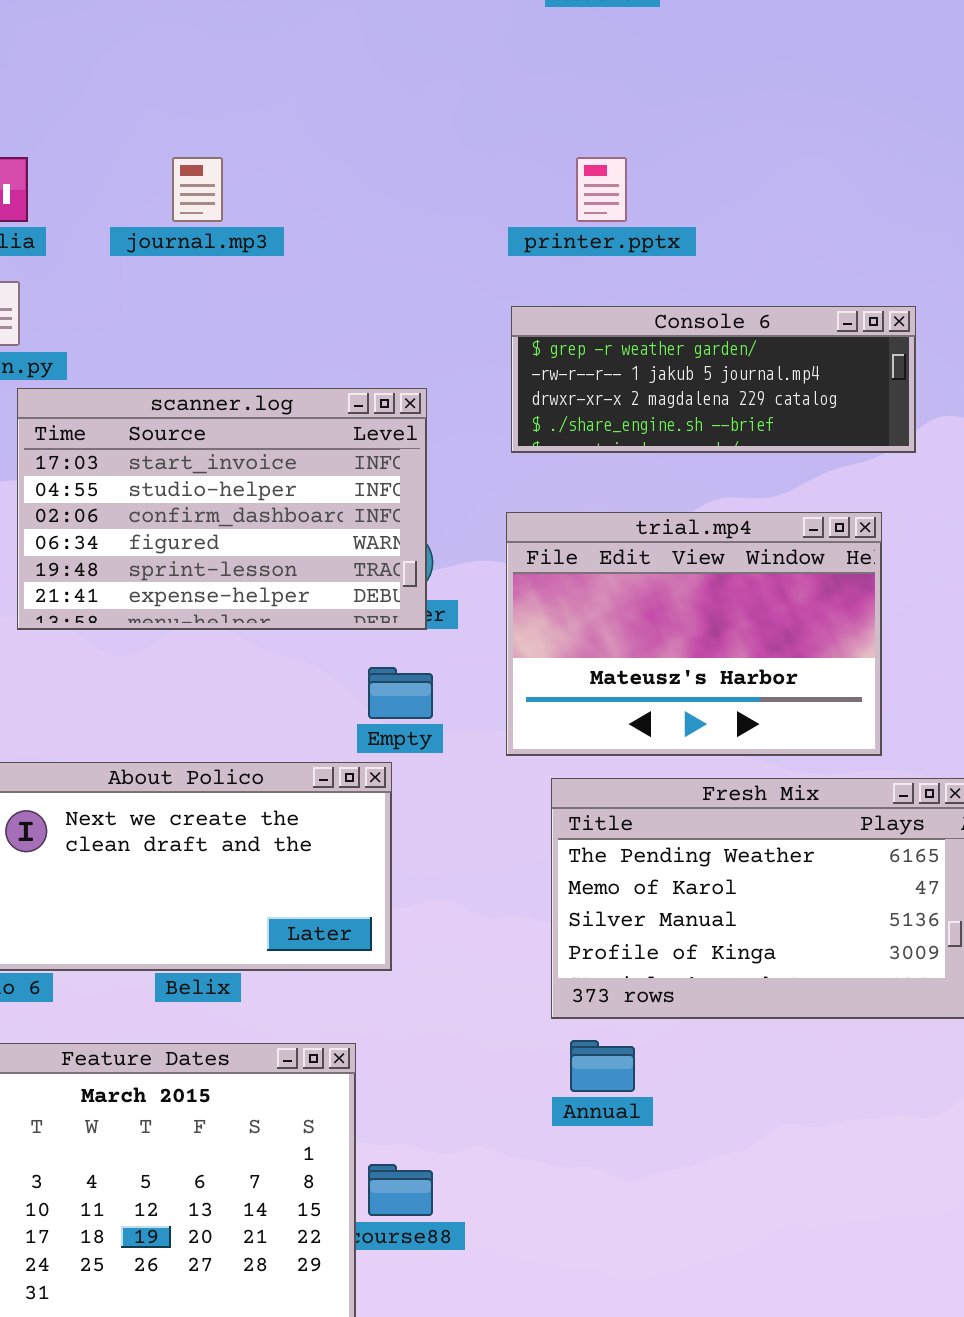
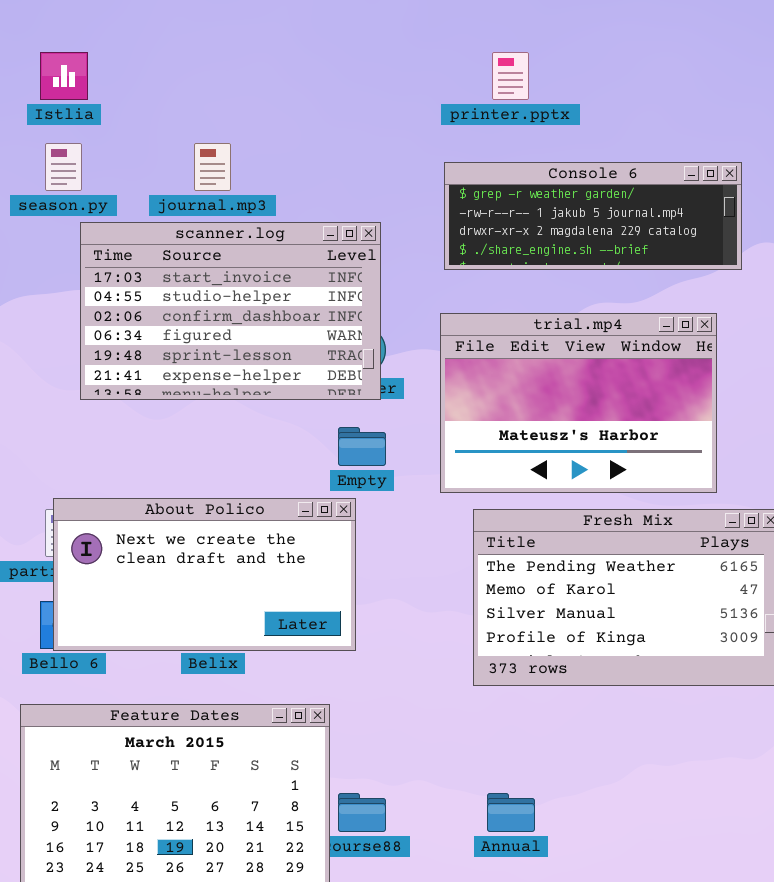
journal.mp3: [172,157,223,222] -> [194,143,231,191], moved
Annual: [570,1040,635,1092] -> [487,793,535,832], moved

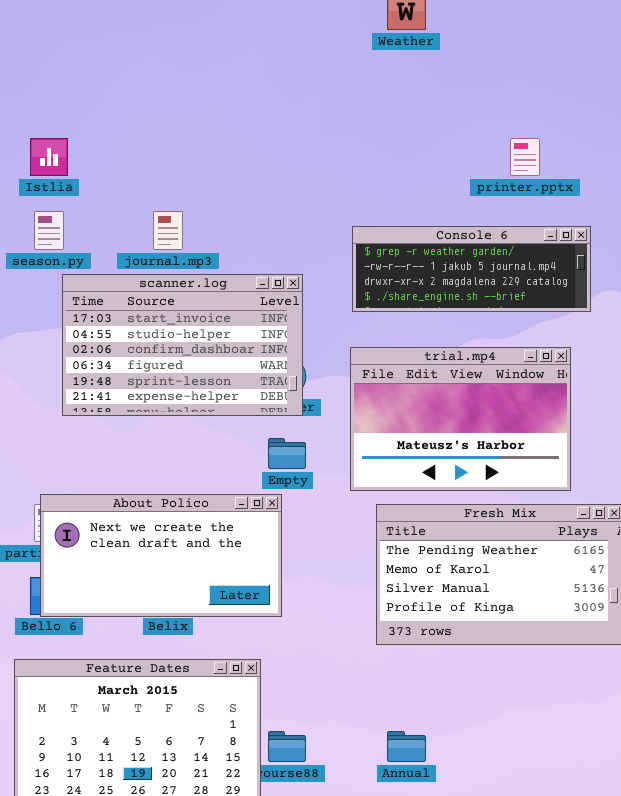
printer.pptx: [492,52,529,100] -> [510,138,540,176], moved

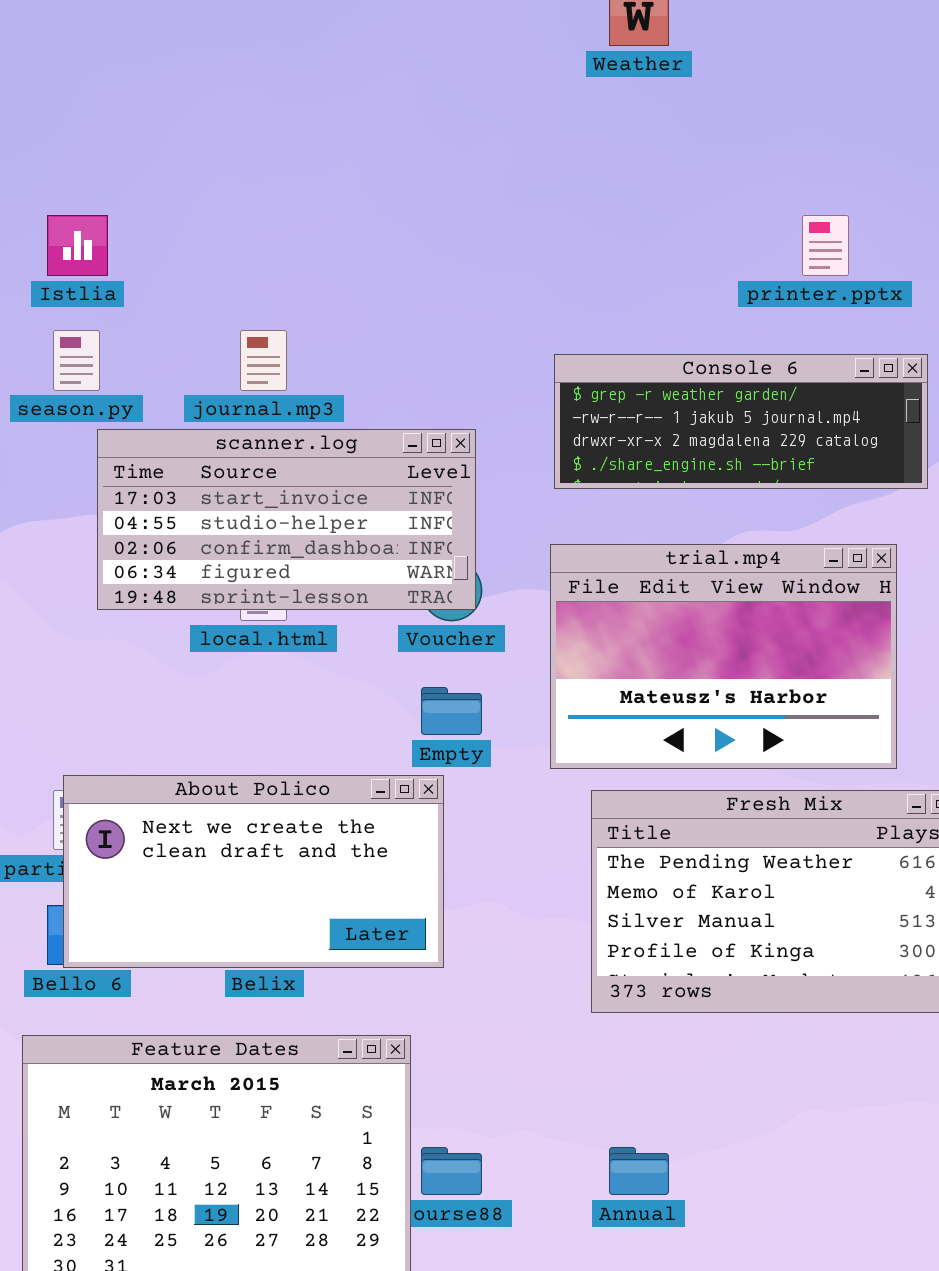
scanner.log: [62,274,303,416] -> [97,429,476,610], resized

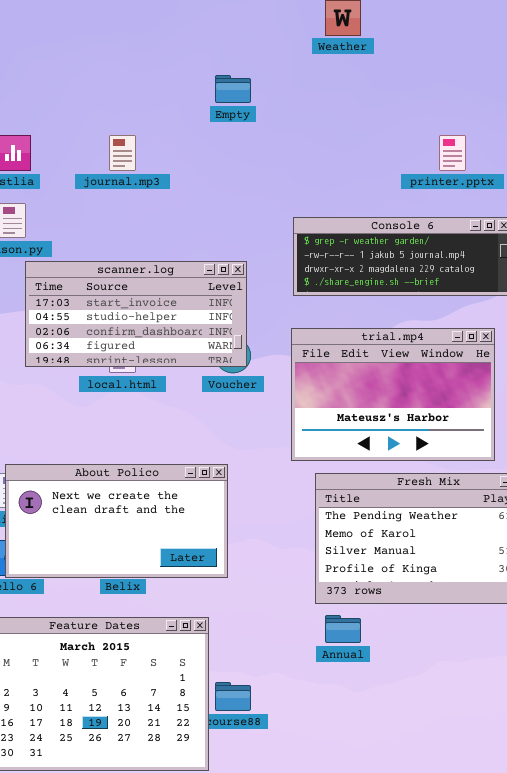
journal.mp3: [240,330,287,391] -> [109,135,136,171], moved
Empty: [421,687,482,735] -> [215,75,251,103], moved
Annual: [609,1147,669,1195] -> [325,615,361,643], moved

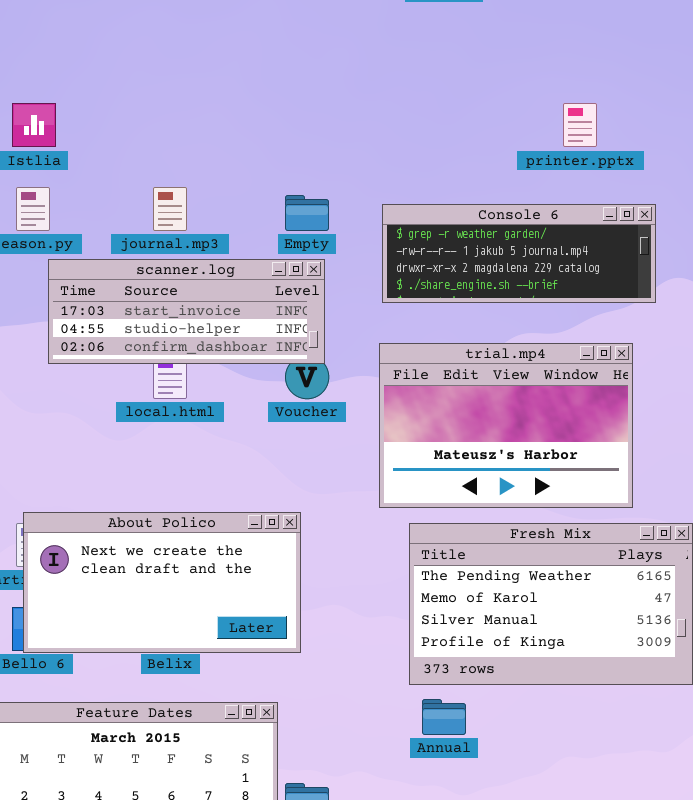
Empty: [215,75,251,103] -> [285,195,329,231], moved
journal.mp3: [109,135,136,171] -> [153,187,187,231], moved
scanner.log: [25,261,247,367] -> [48,259,325,364], resized

